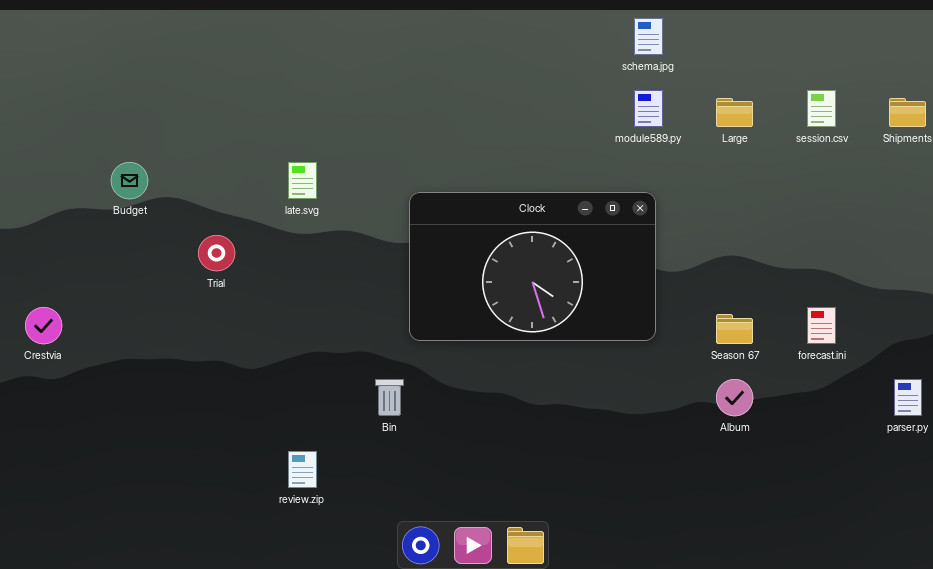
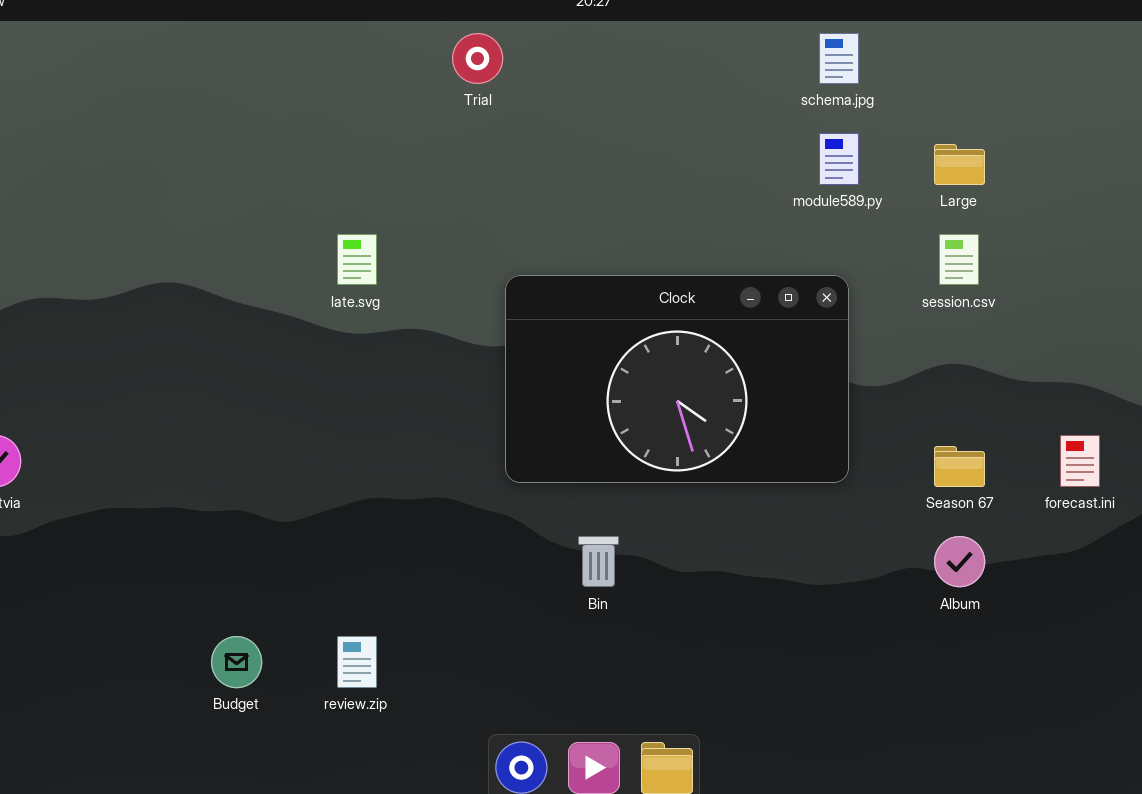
session.csv: [807,90,836,127] -> [939,234,979,285], moved
Budget: [111,162,148,199] -> [211,636,262,688], moved
Trial: [198,235,235,271] -> [452,33,503,84], moved
Bin: [375,379,404,416] -> [578,536,619,587], moved

